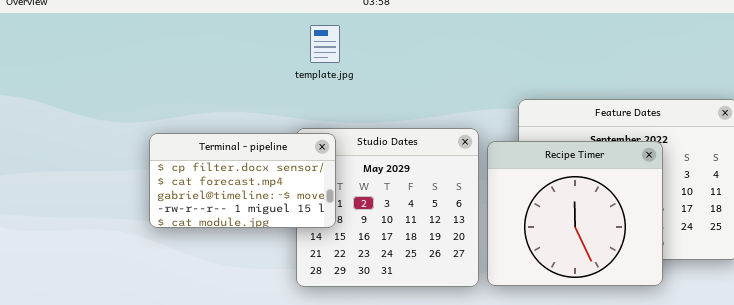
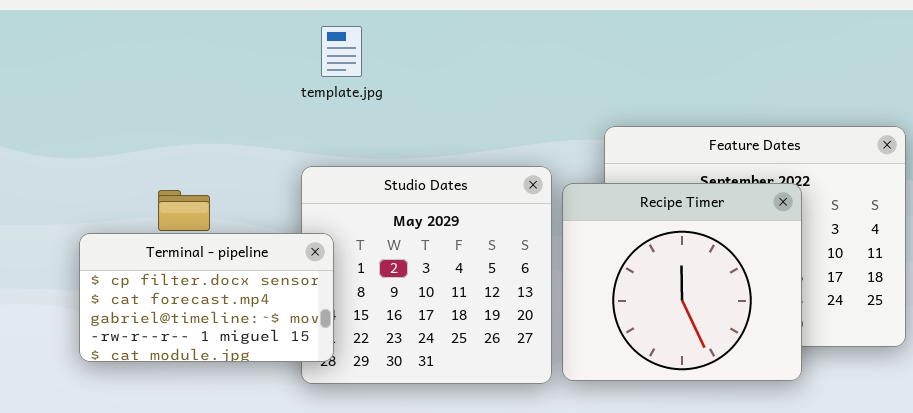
Terminal - pipeline: [149,133,336,228] -> [79,233,334,362], moved

